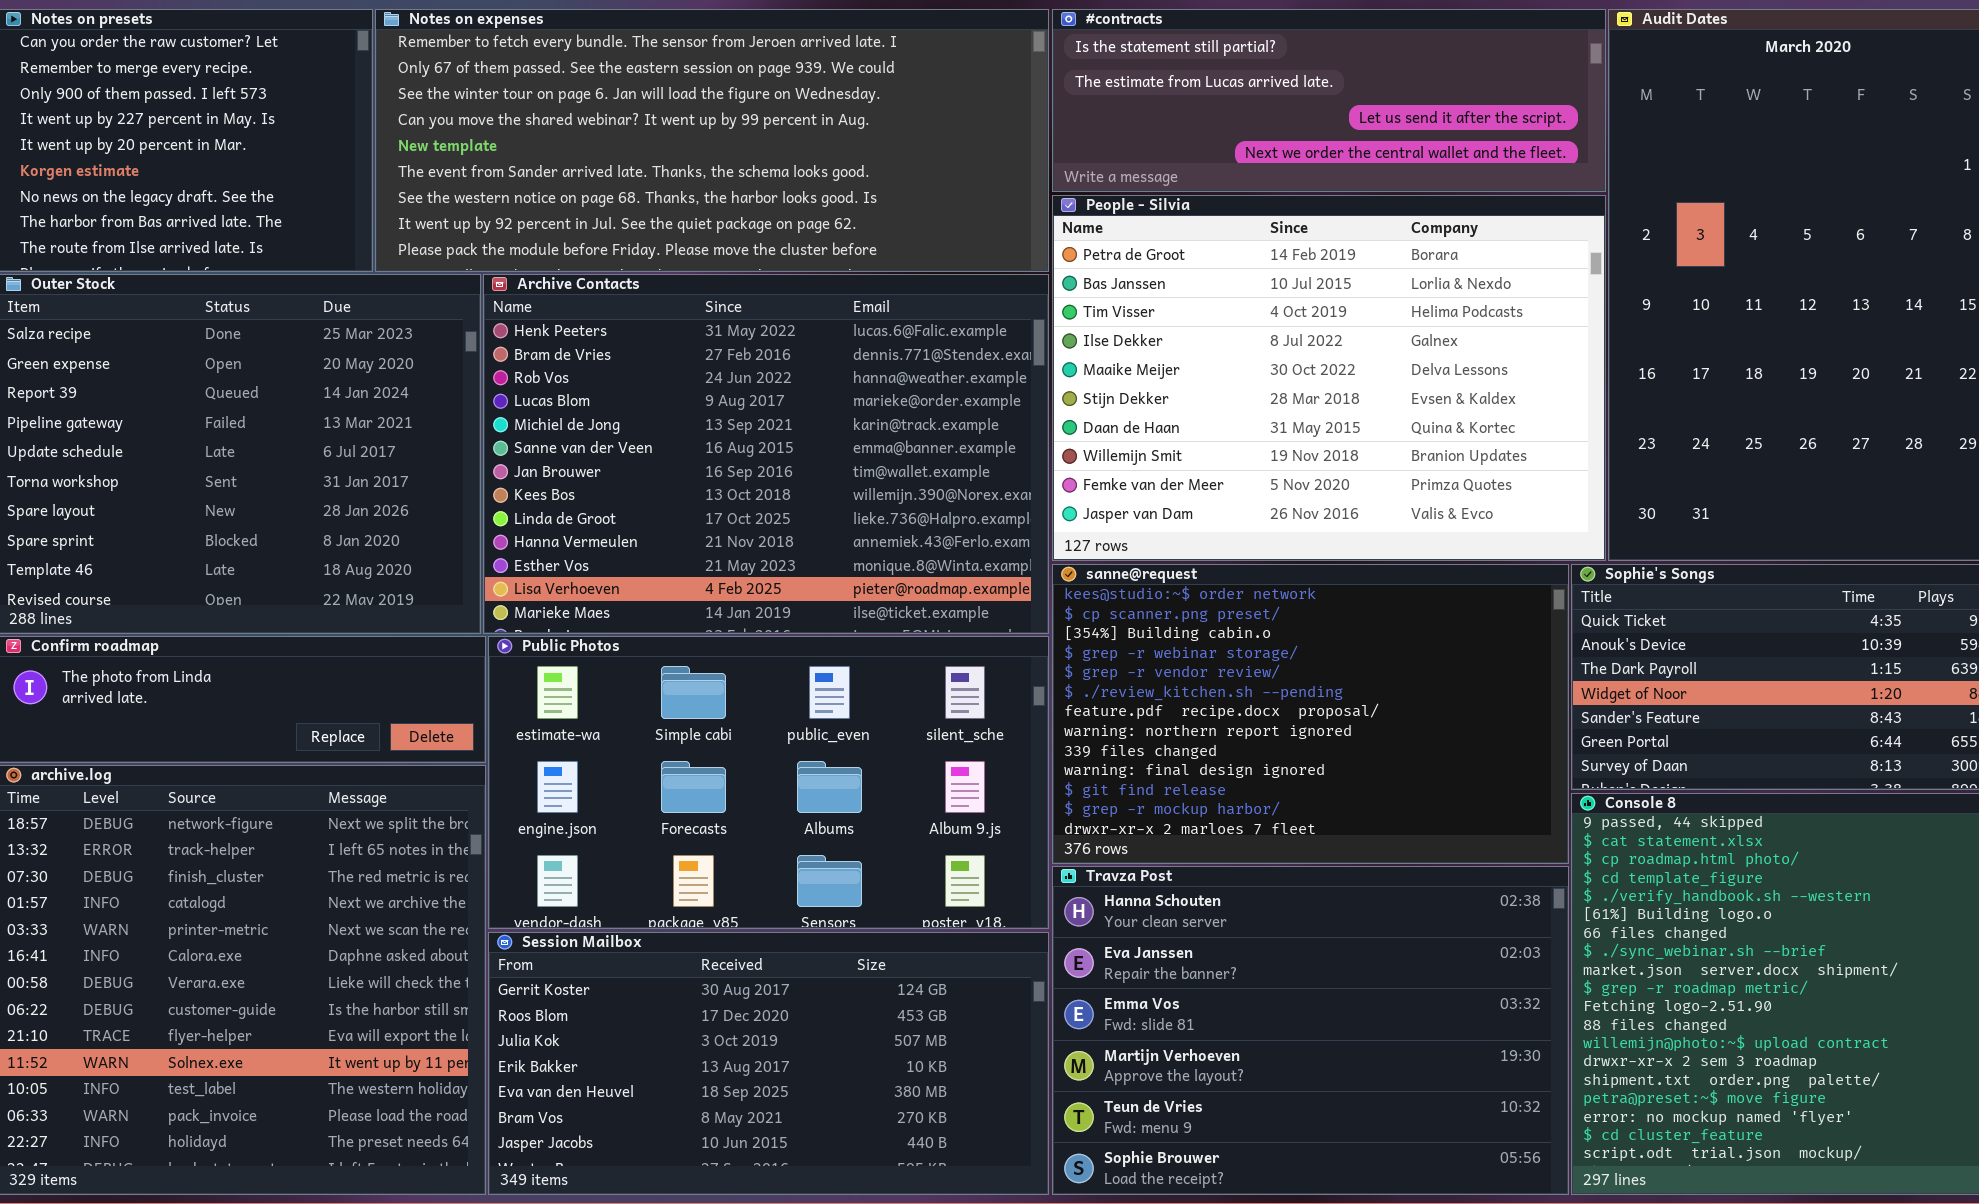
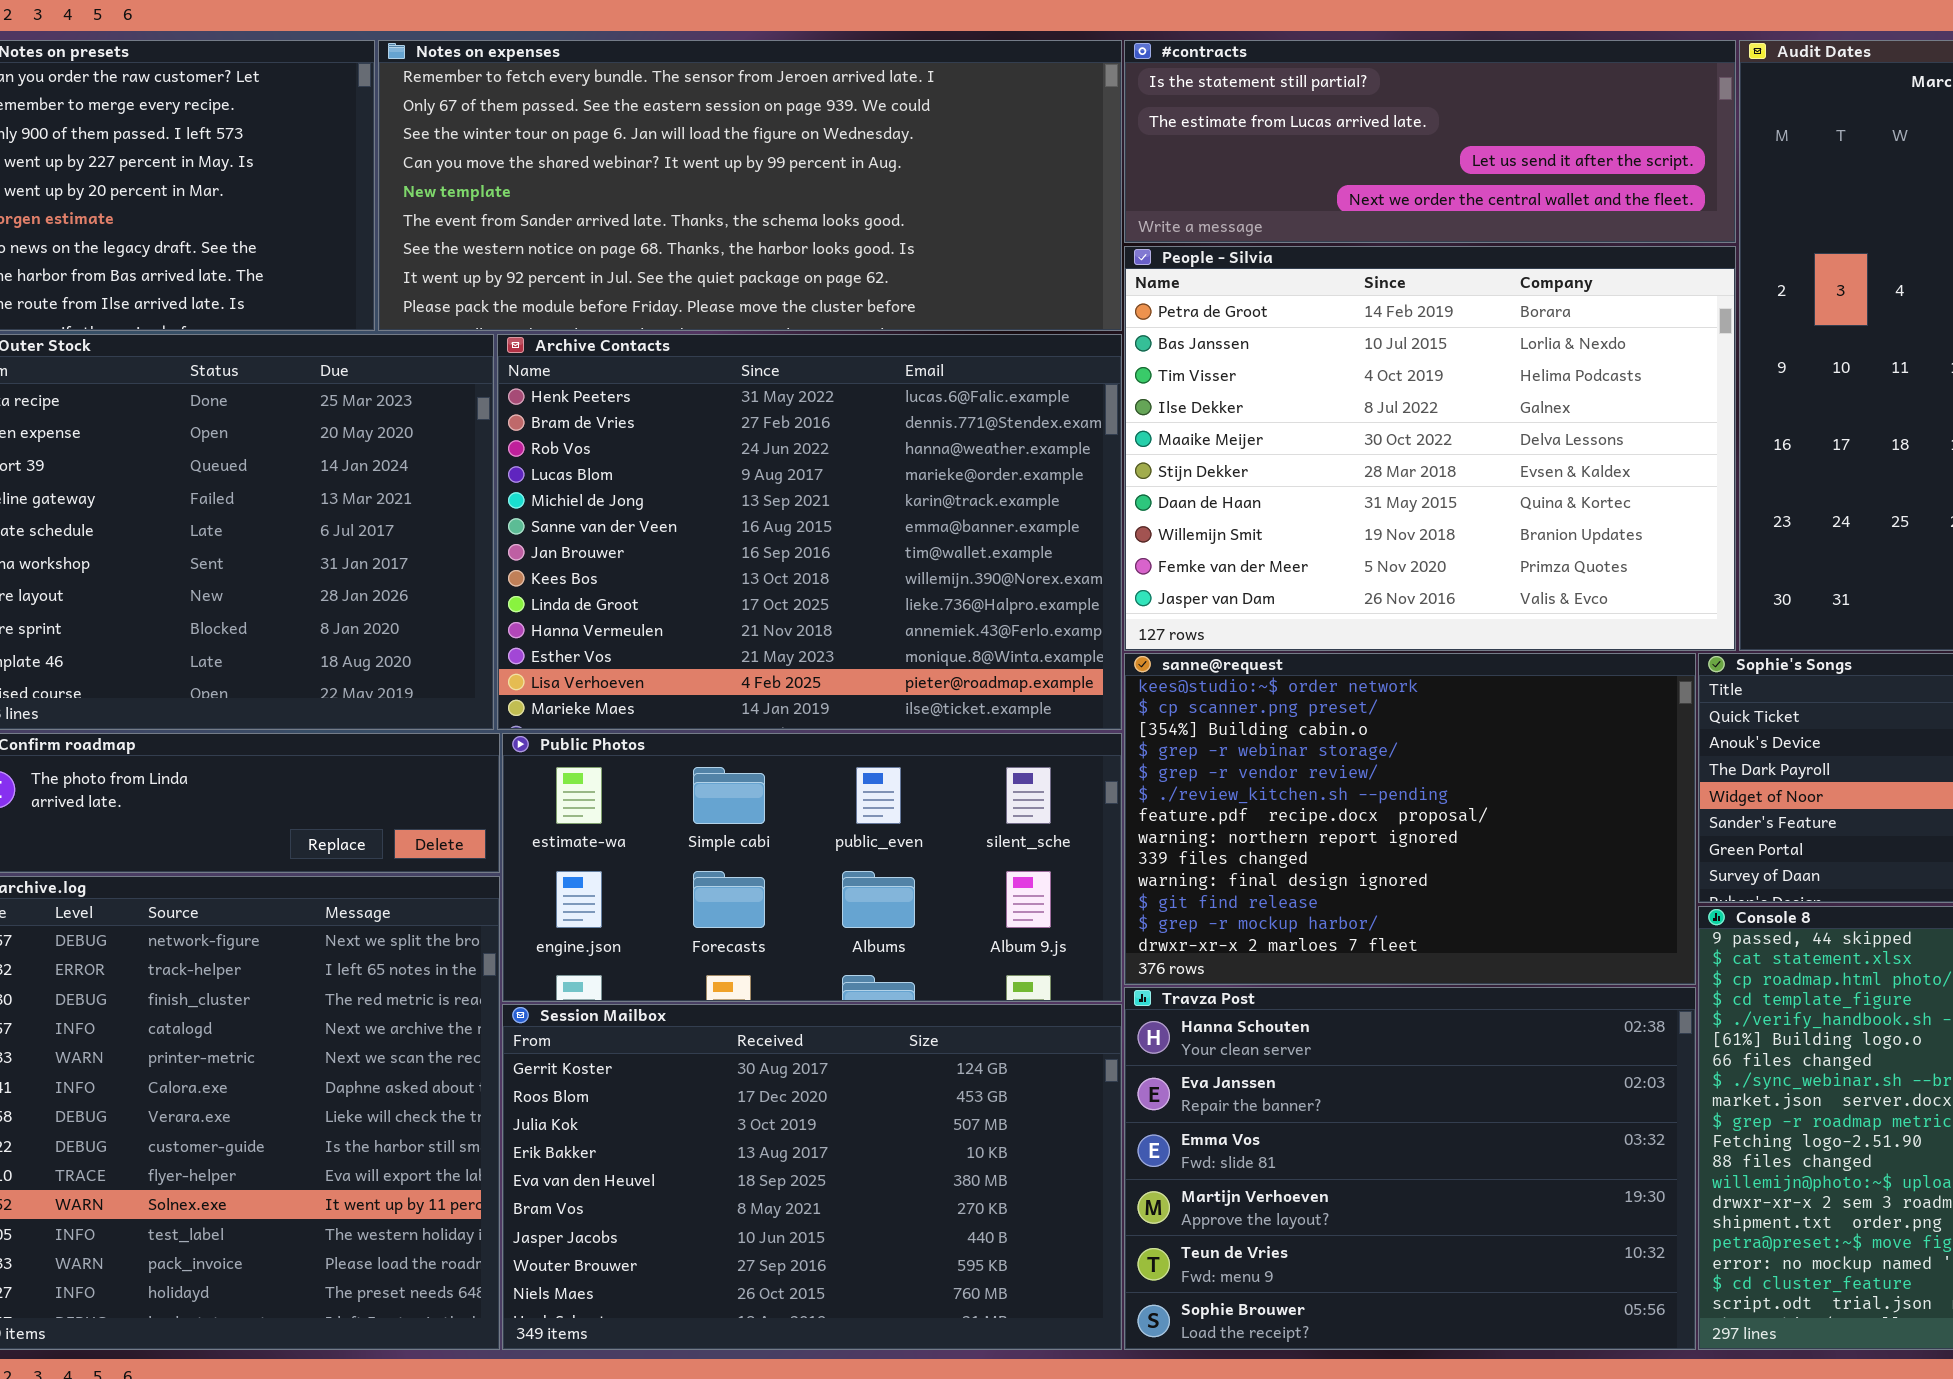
Public Photos: [488,636,1049,929] -> [502,733,1122,1002], resized
Session Mailbox: [488,932,1049,1195] -> [502,1004,1122,1350], resized

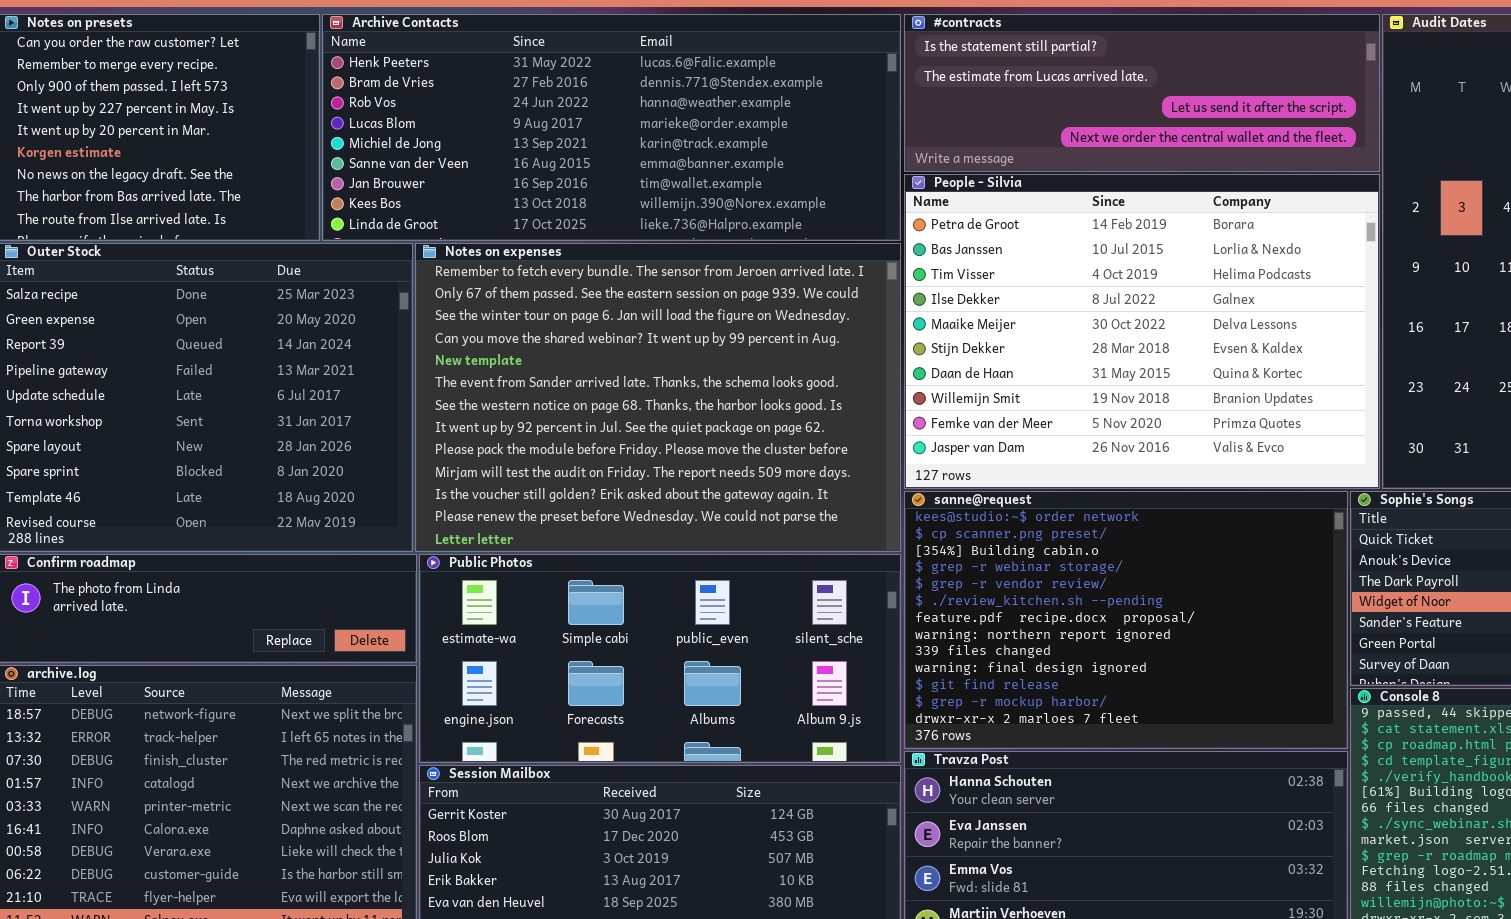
Notes on expenses: [378,40,1122,331] -> [415,243,901,552], moved, resized
Archive Contacts: [497,334,1122,730] -> [322,14,901,241], moved, resized

